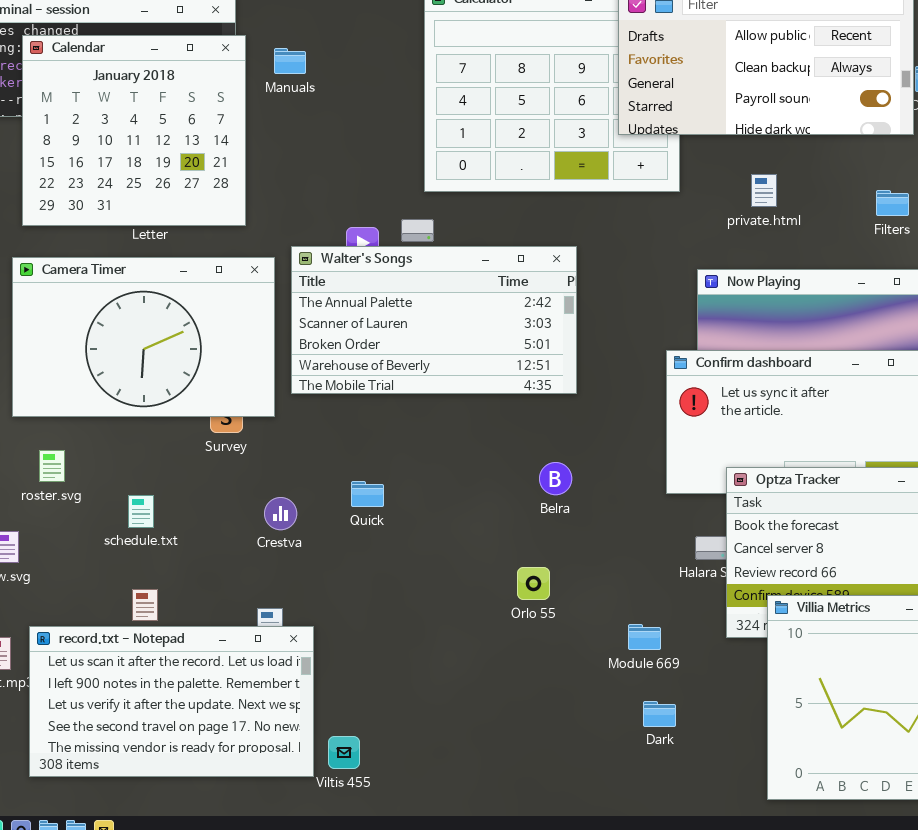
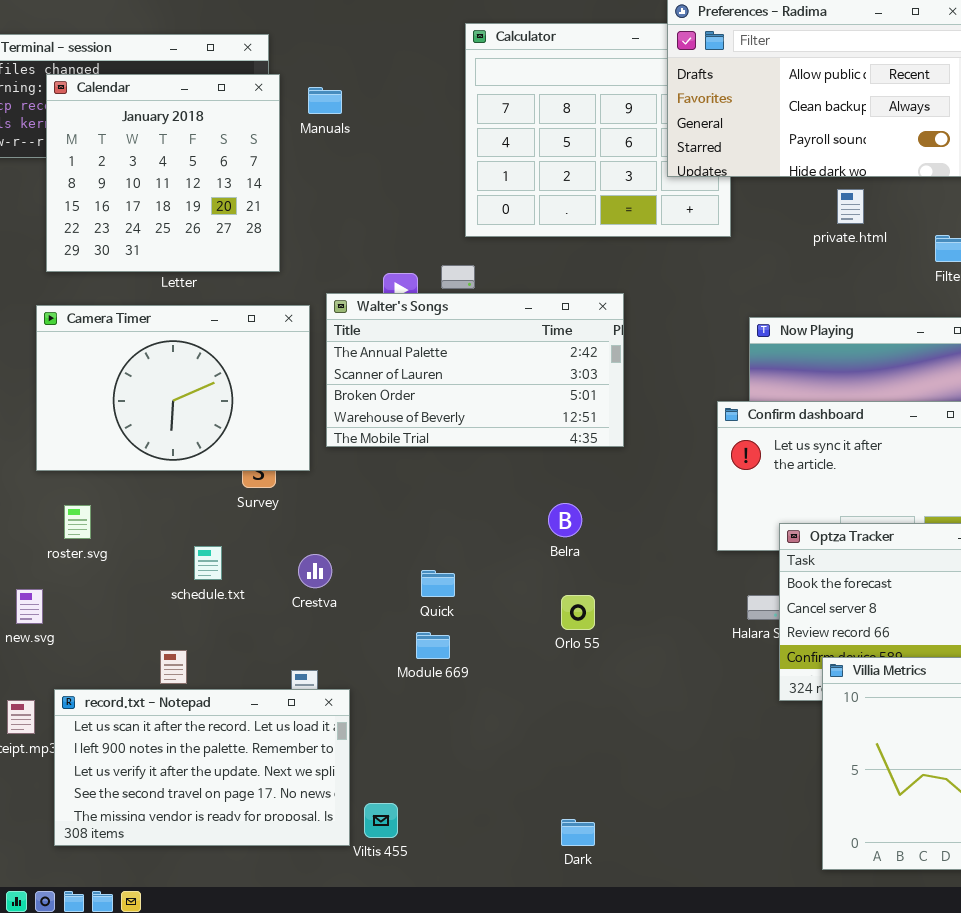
private.html: [751,174,777,207] -> [837,189,864,224], moved
Belra: [539,462,572,495] -> [548,503,582,537], moved
Quick: [351,481,384,507] -> [421,570,455,597], moved
schedule.txt: [128,495,154,528] -> [194,546,222,580], moved
Orlo 55: [517,567,550,600] -> [561,595,595,630], moved
Module 669: [628,624,661,650] -> [416,632,450,659], moved
Dark: [643,701,676,727] -> [561,819,595,846], moved

